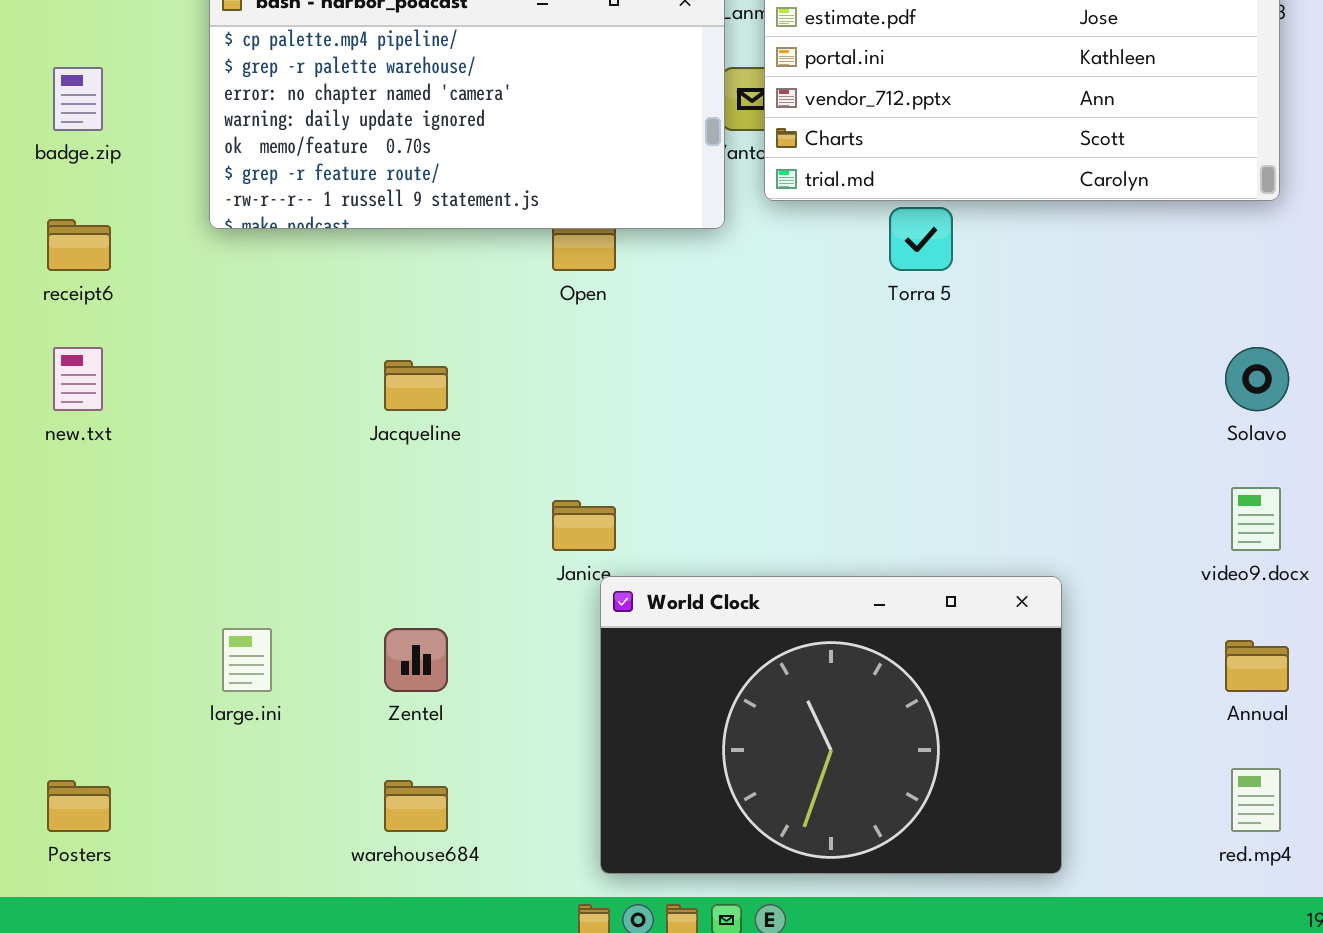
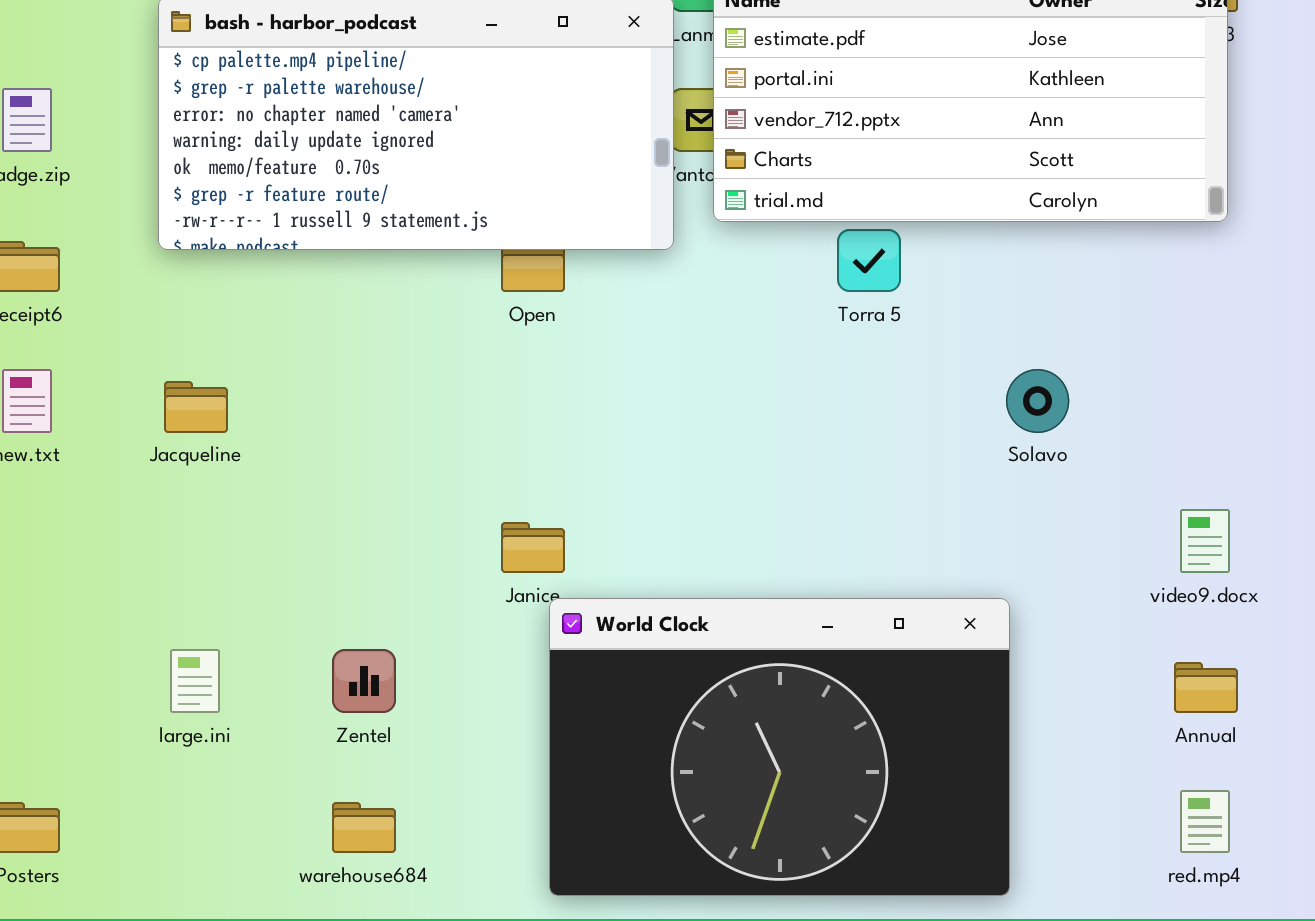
Solavo: [1225,347,1289,411] -> [1006,369,1069,433], moved
Jacqueline: [384,360,448,411] -> [164,381,228,433], moved

